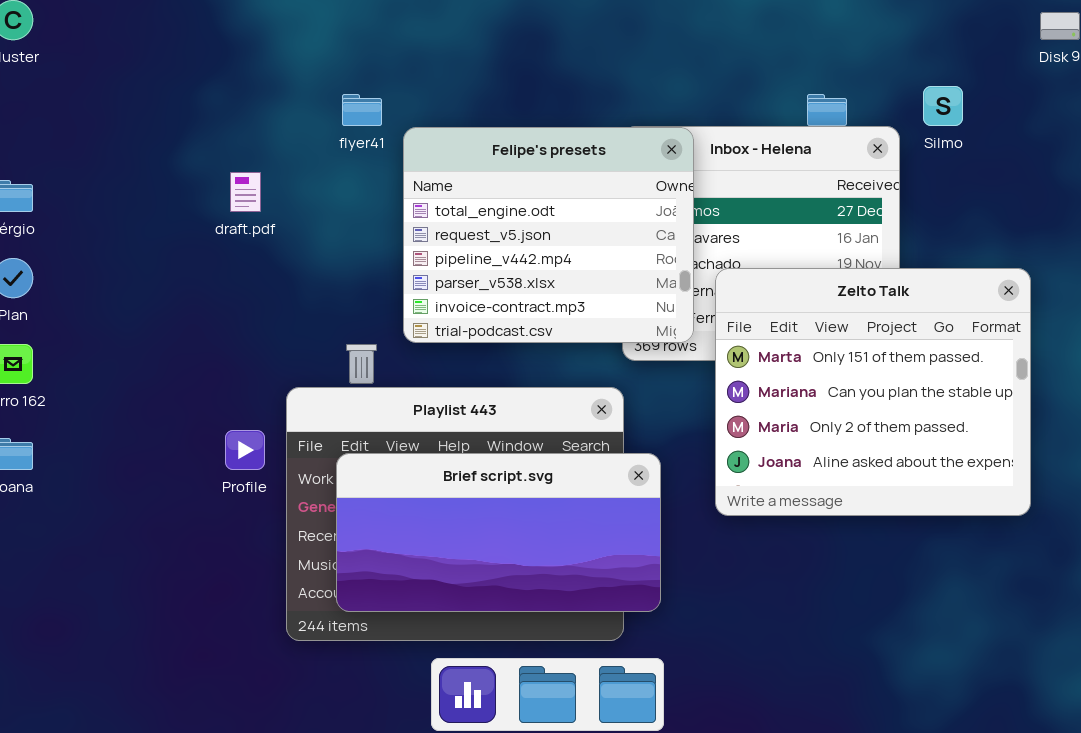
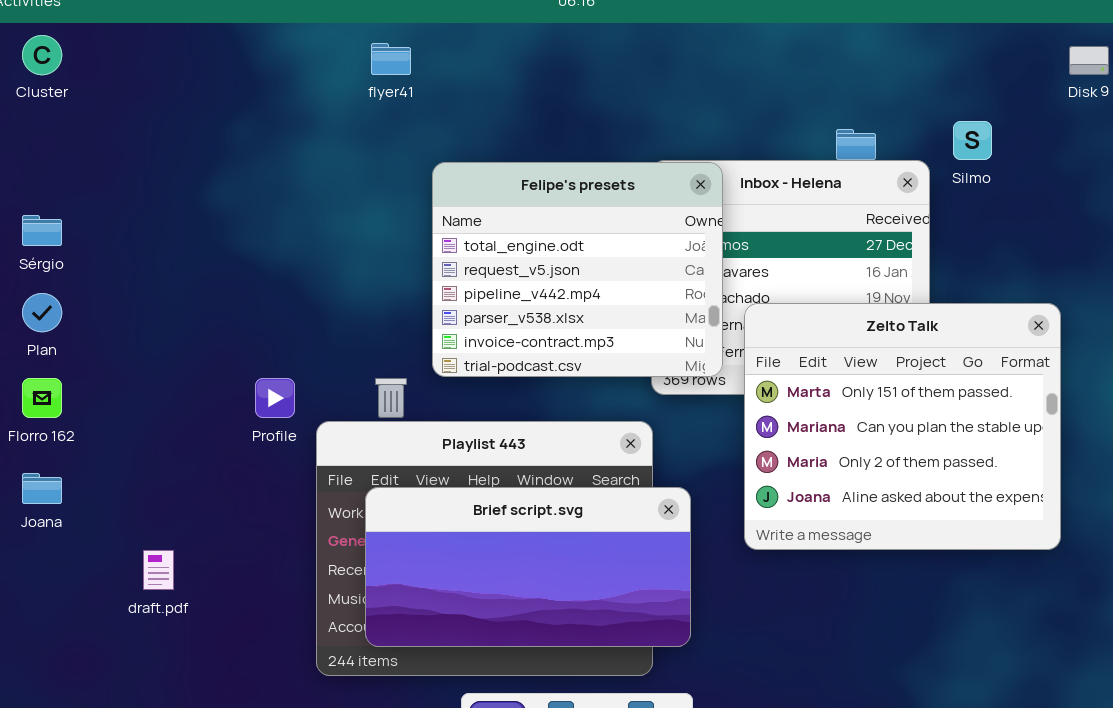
flyer41: [342,94,382,126] -> [371,43,411,75], moved
draft.pdf: [230,172,261,212] -> [143,550,174,590], moved
Profile: [225,430,265,470] -> [255,378,295,418], moved

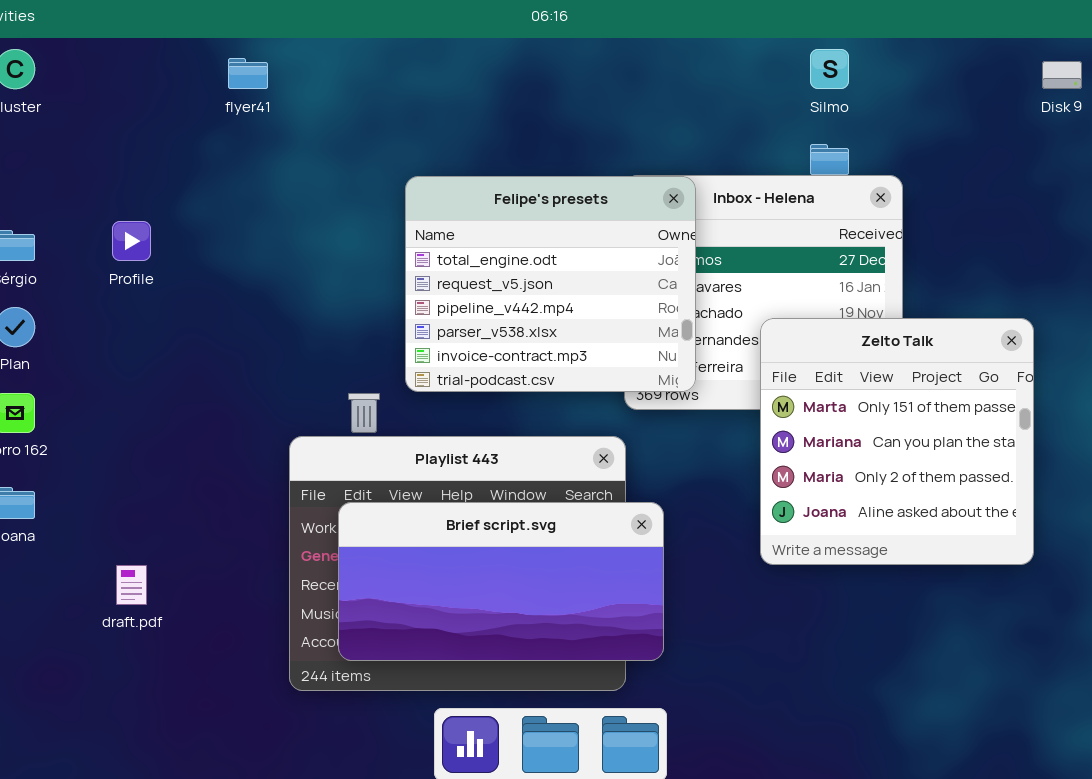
flyer41: [371,43,411,75] -> [228,58,268,89], moved
Silmo: [953,121,992,160] -> [810,49,849,89], moved
Zelto Talk: [744,303,1061,550] -> [760,318,1034,565], resized
Profile: [255,378,295,418] -> [112,221,151,261], moved

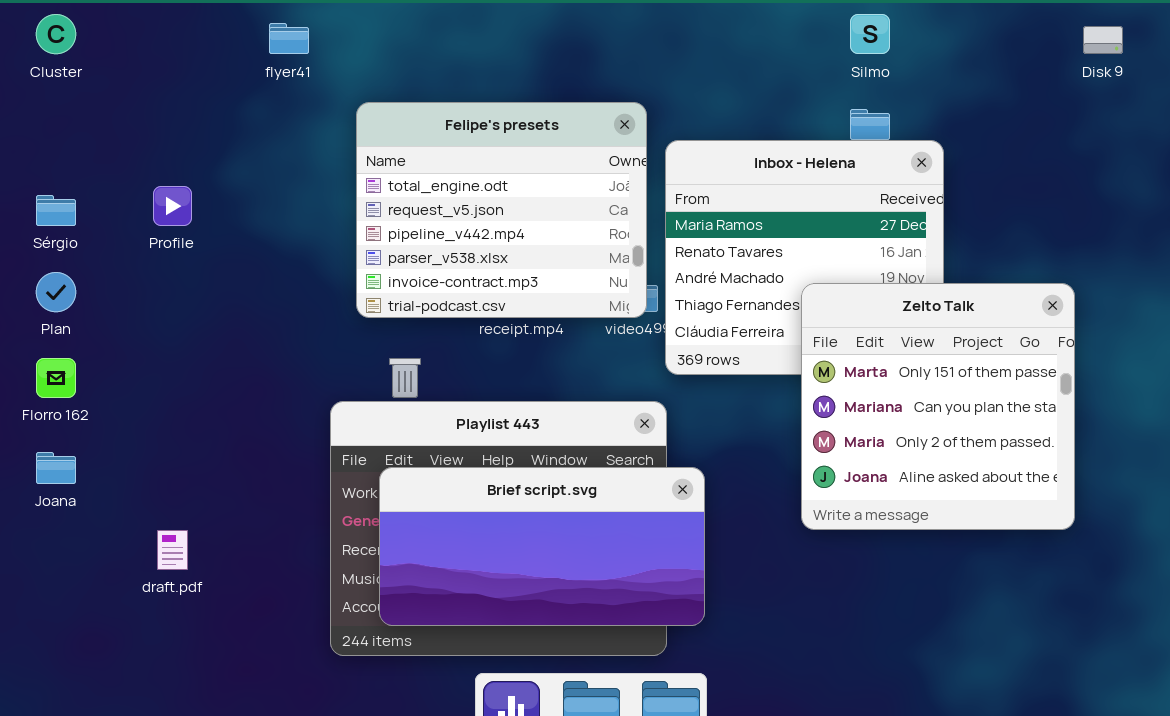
Felipe's presets: [405,176,696,392] -> [356,102,647,318], moved

